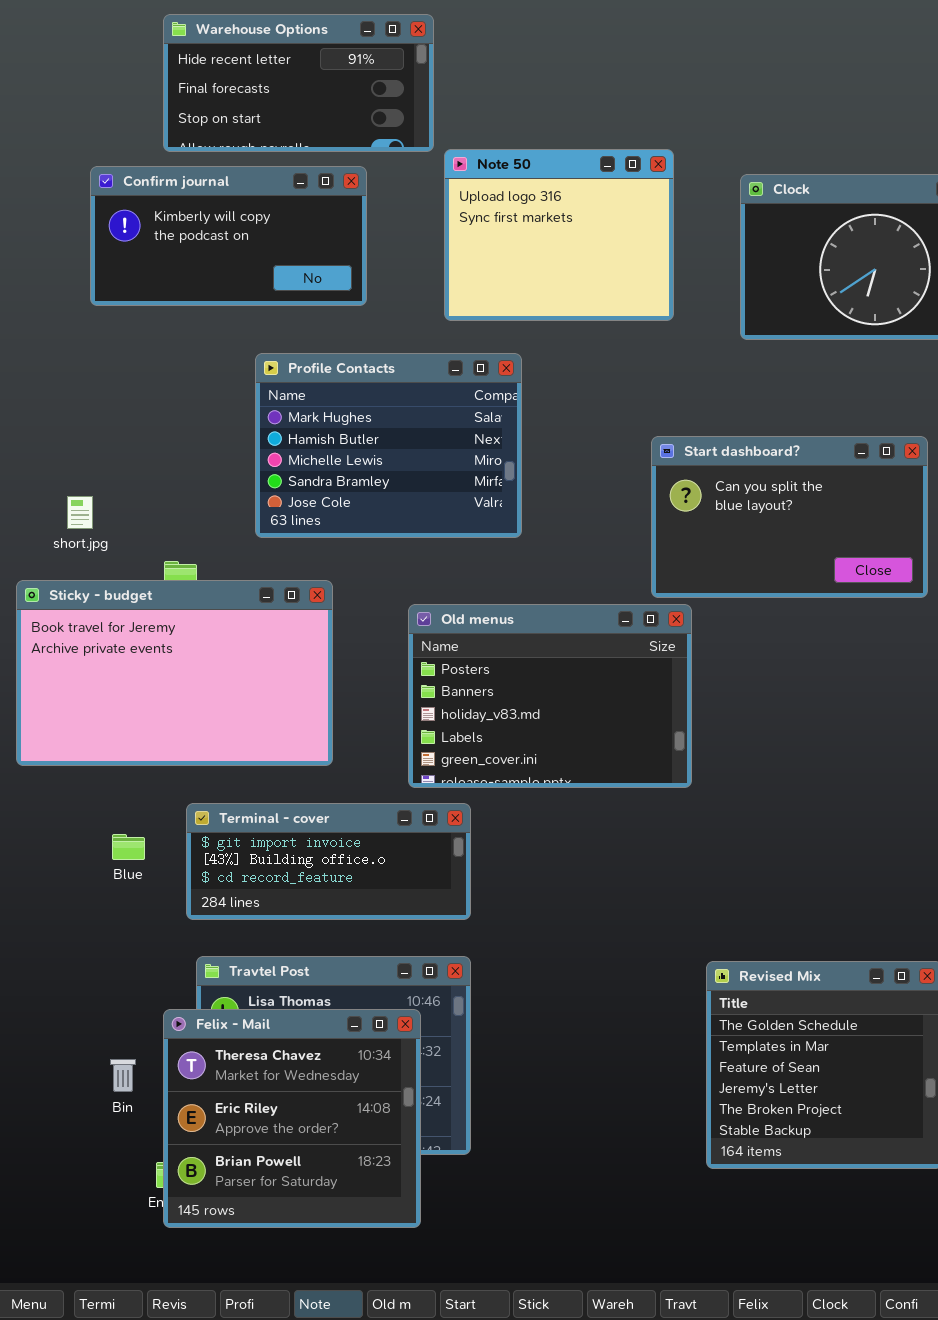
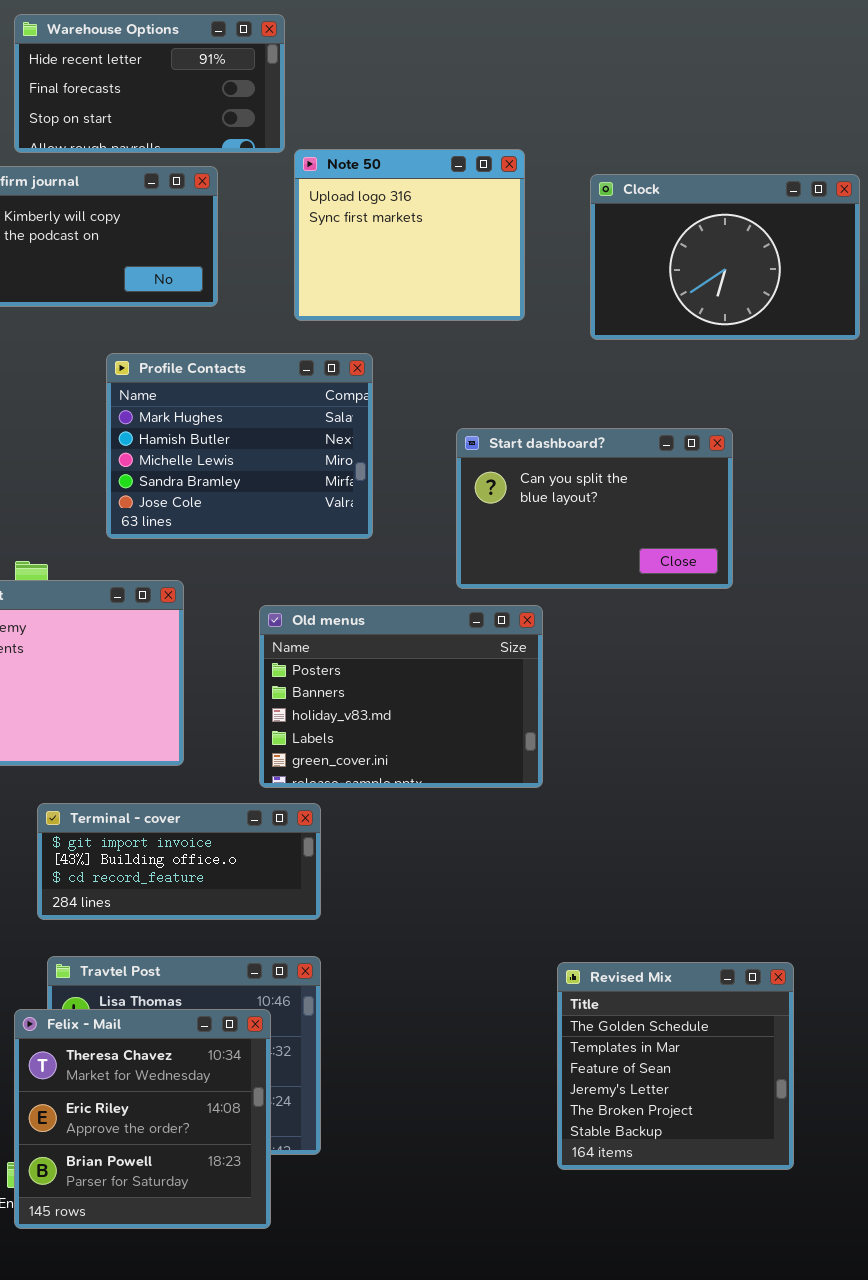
Start dashboard?: [651,436,928,598] -> [456,428,733,589], moved

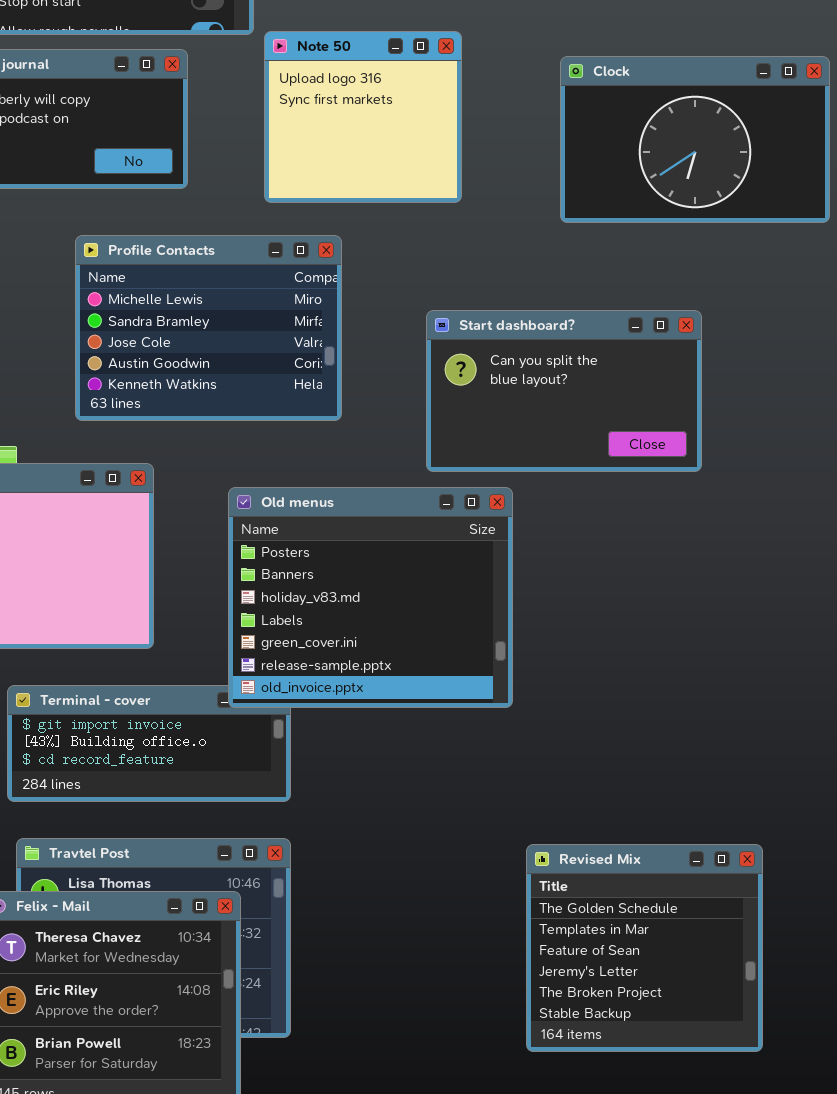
Note 50: [294,149,525,321] -> [264,31,462,203], resized
Profile Contacts: [106,353,373,539] -> [75,235,342,421], scrolled down 2 rows
Old menus: [259,605,543,788] -> [228,487,513,708], resized

